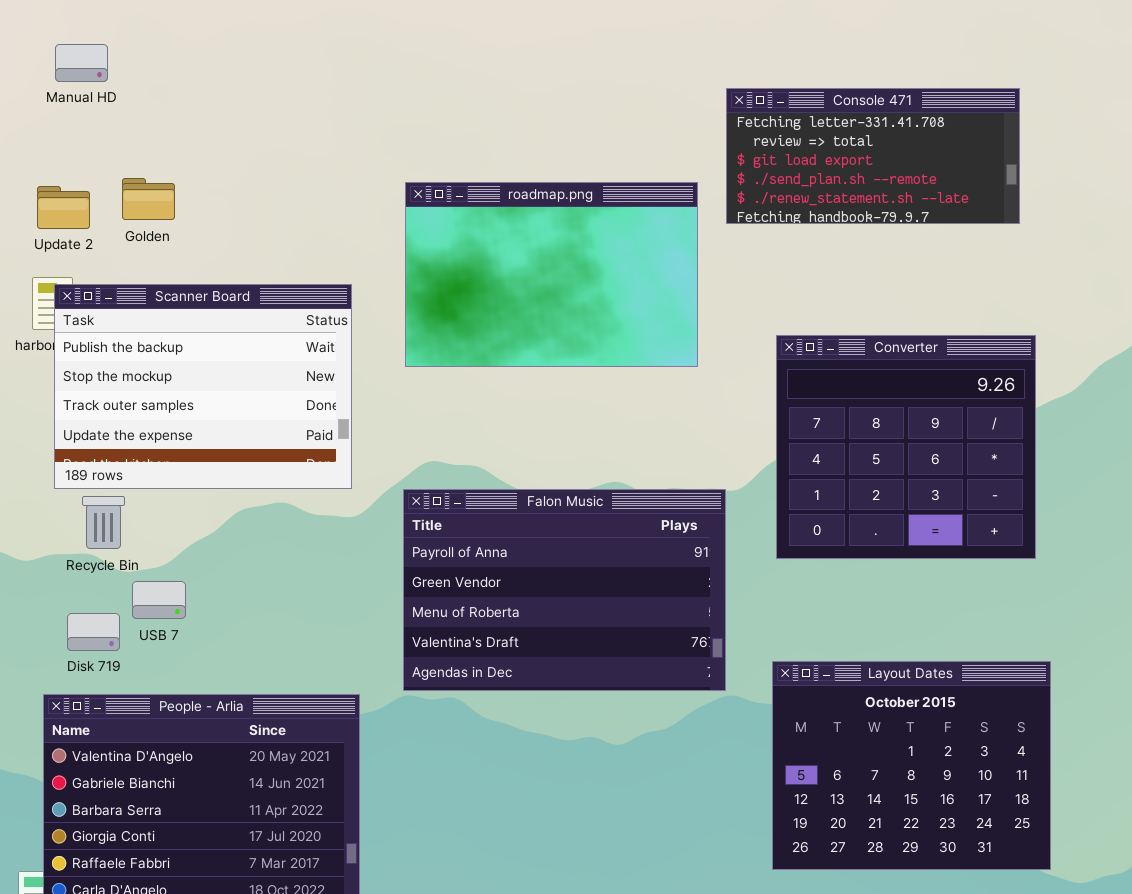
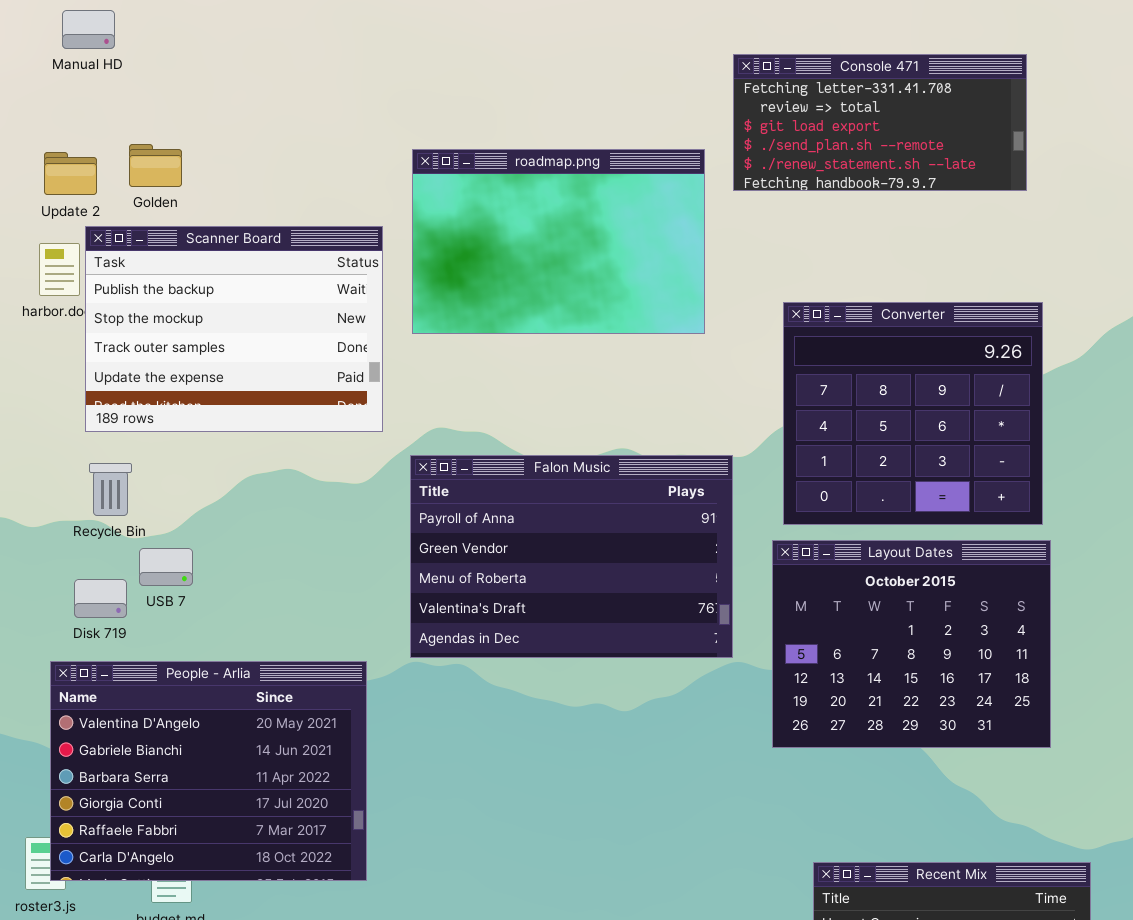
Scanner Board: [54,284,352,489] -> [85,226,383,432], moved
Layout Dates: [772,661,1051,870] -> [772,540,1051,748], moved

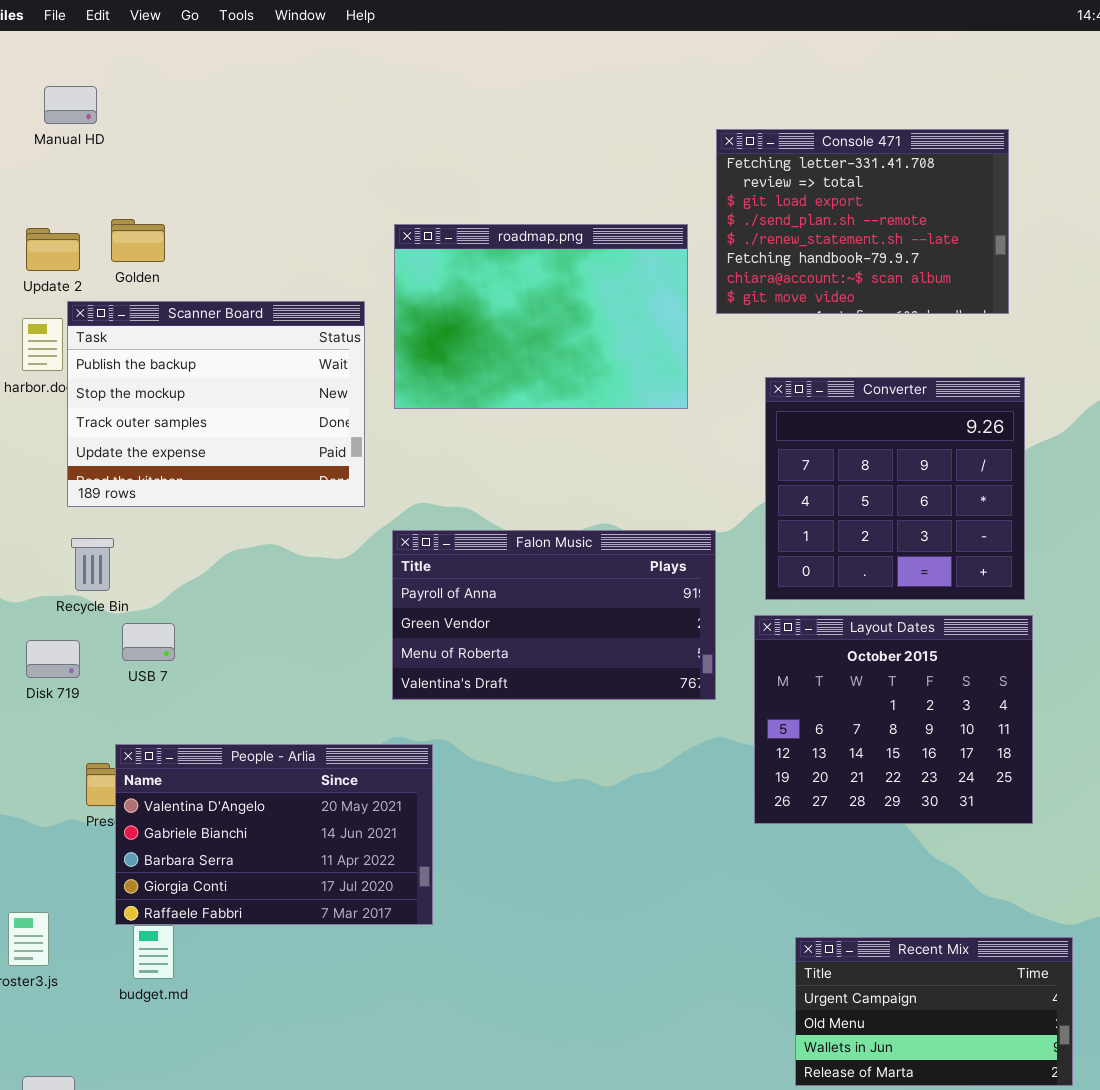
Console 471: [733,54,1027,191] -> [716,129,1009,314], resized
Falon Music: [410,455,733,658] -> [392,530,716,700], resized
Disk 719: [74,579,127,618] -> [26,640,80,678], moved
People - Arlia: [50,661,367,881] -> [115,744,433,925], moved, resized

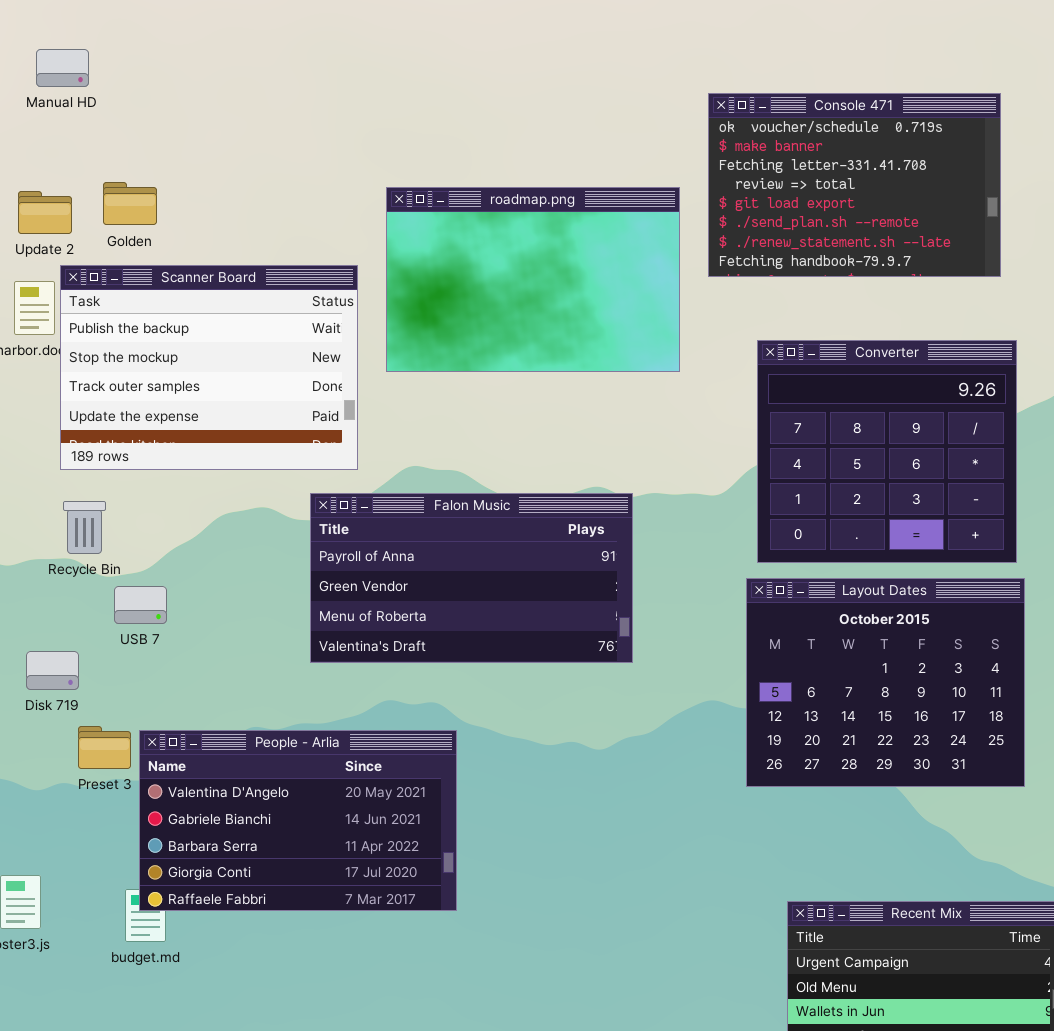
Console 471: [716,129,1009,314] -> [708,93,1001,277], scrolled up 2 rows
Falon Music: [392,530,716,700] -> [310,493,633,663], moved
Disk 719: [26,640,80,678] -> [26,651,79,690], moved
People - Arlia: [115,744,433,925] -> [139,730,457,911], moved

